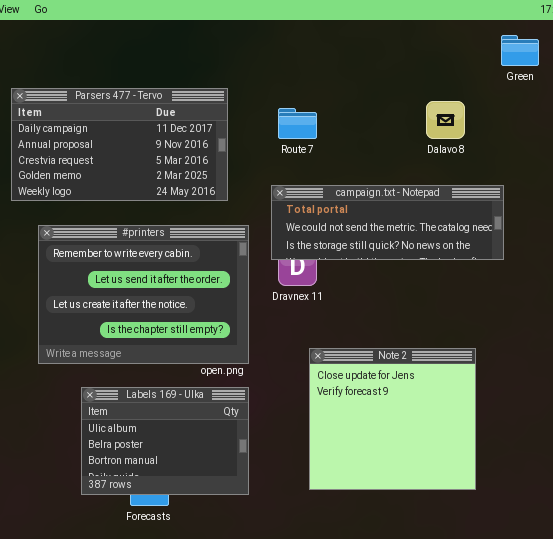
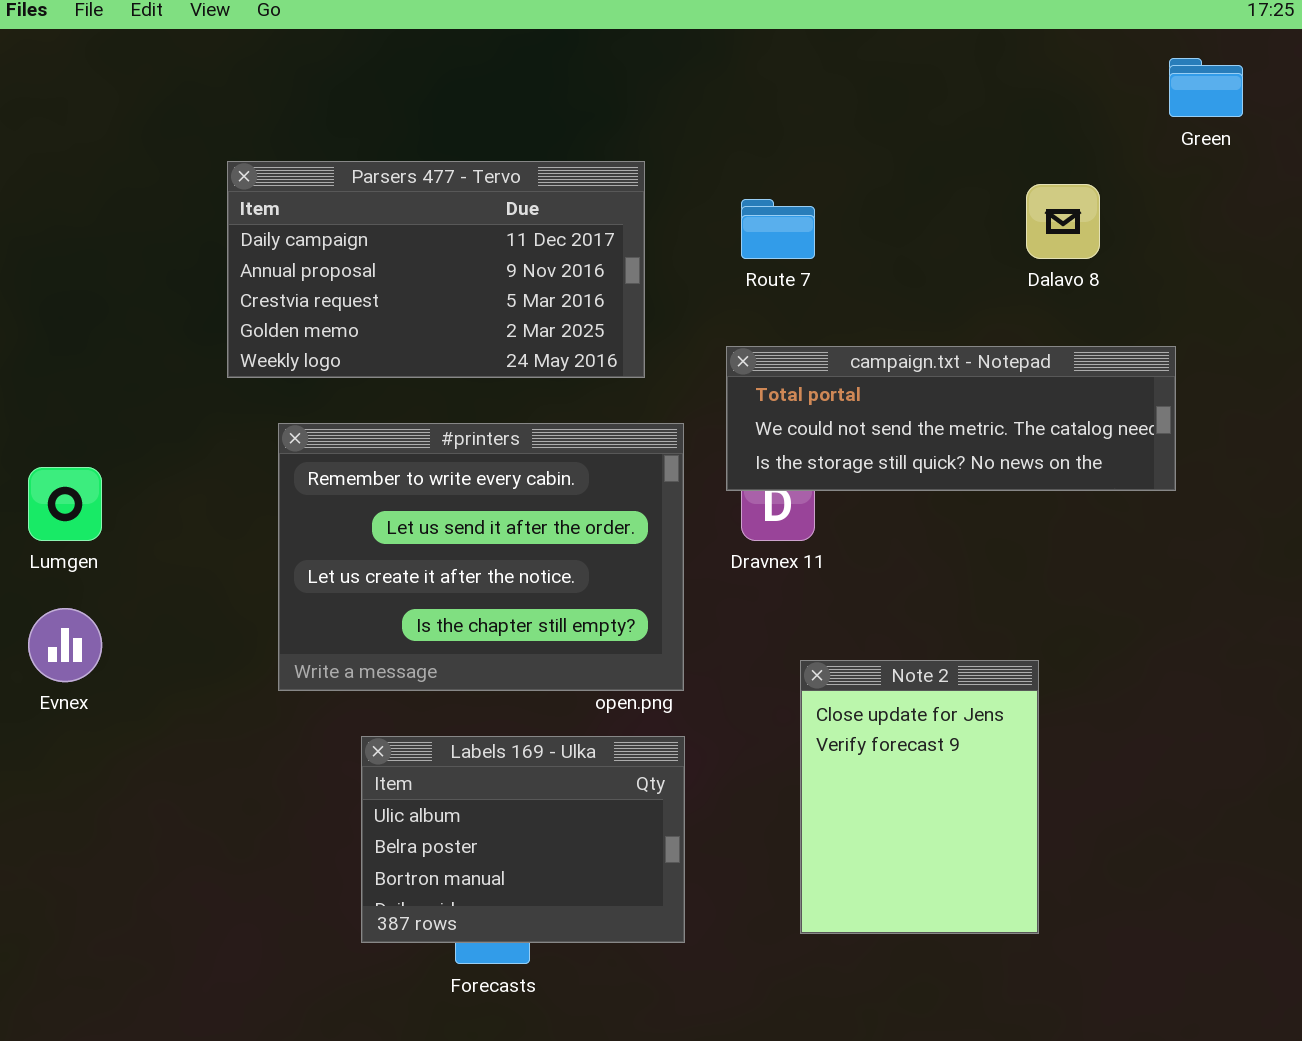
Note 2: [309,348,476,490] -> [800,660,1039,934], resized

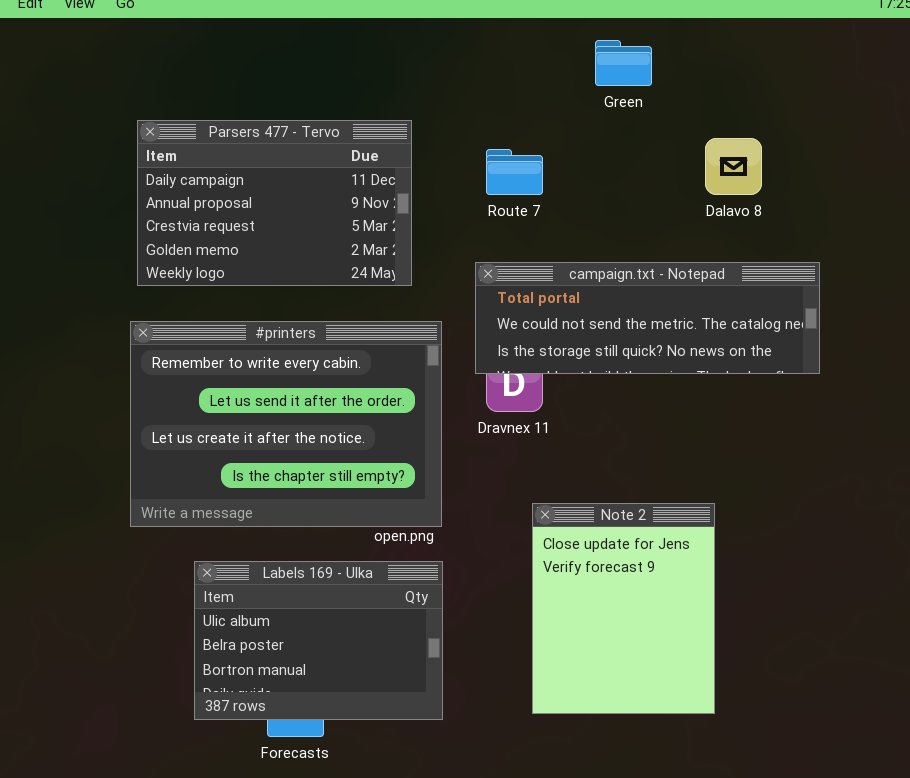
Green: [1169,58,1243,117] -> [595,40,652,86], moved
Parsers 477 - Tervo: [227,161,645,378] -> [137,120,412,286], resized

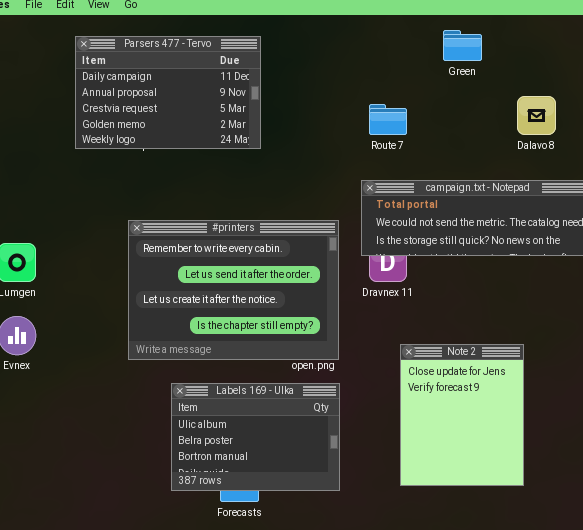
Parsers 477 - Tervo: [137,120,412,286] -> [75,36,261,149], moved

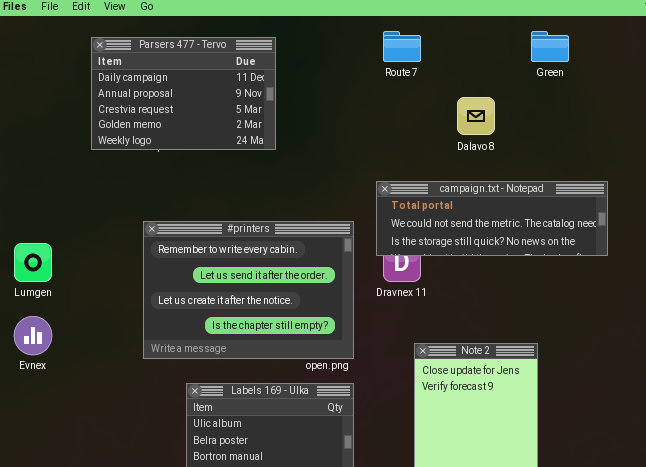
Green: [443,30,482,61] -> [531,31,569,62], moved
Dalavo 8: [517,96,556,135] -> [457,97,495,135], moved
Route 7: [369,104,407,135] -> [383,31,421,62], moved

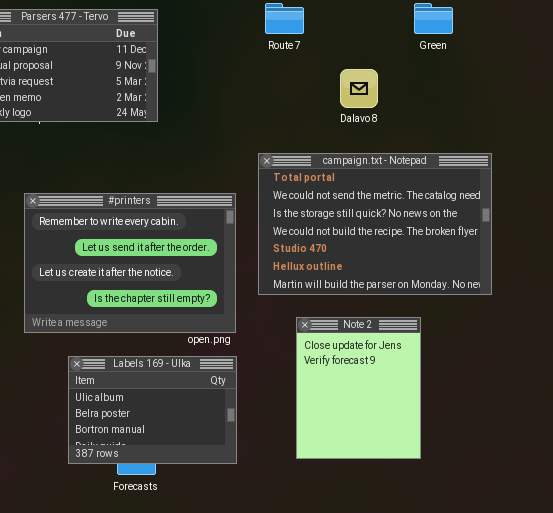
campaign.txt - Notepad: [376,181,608,256] -> [258,153,492,295], resized

